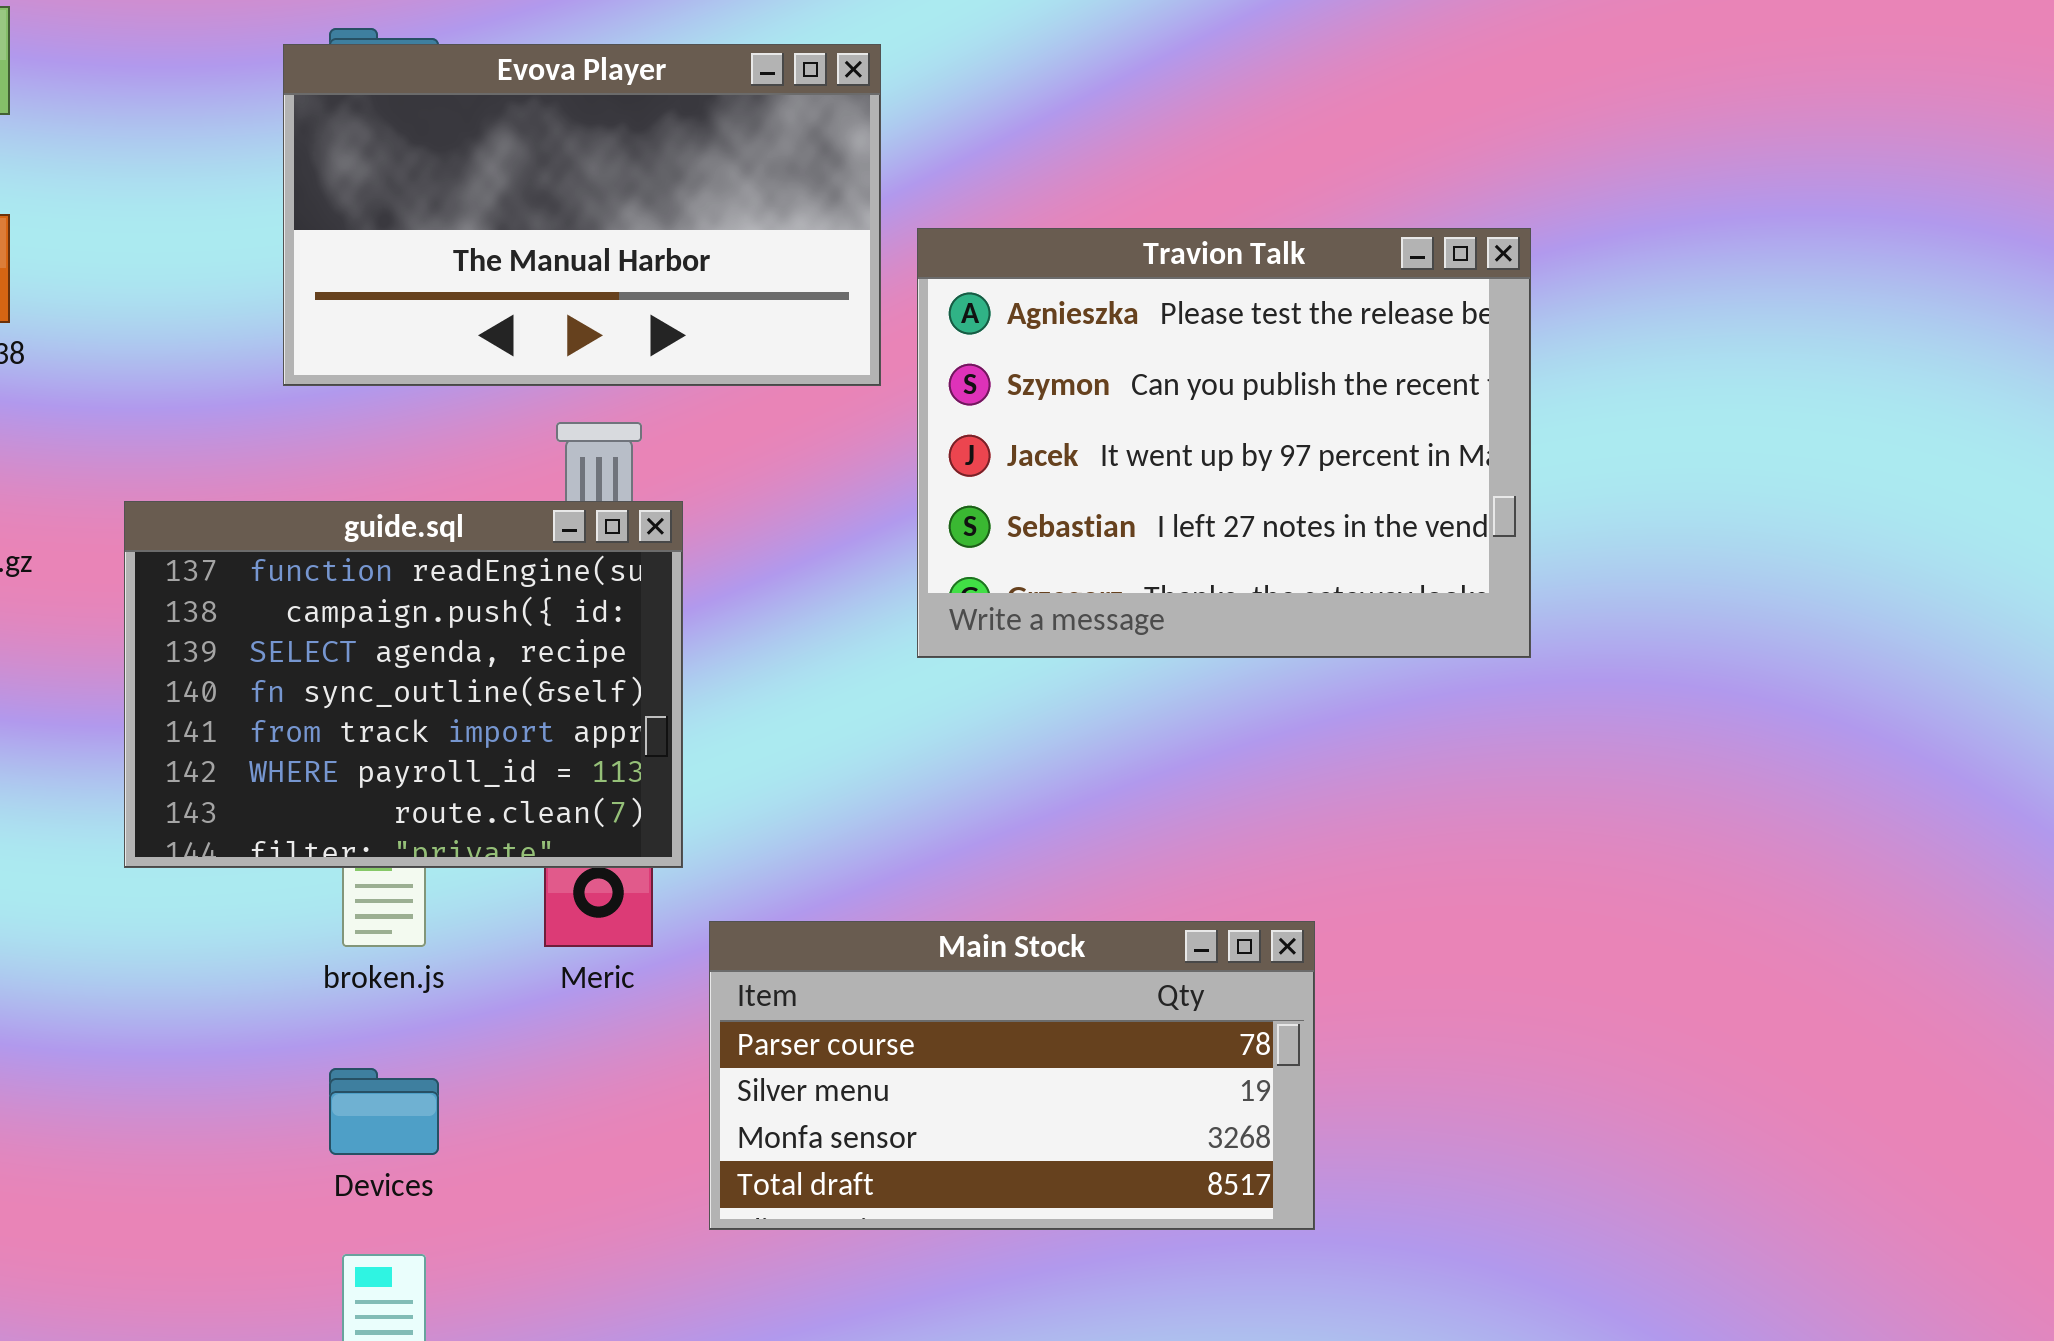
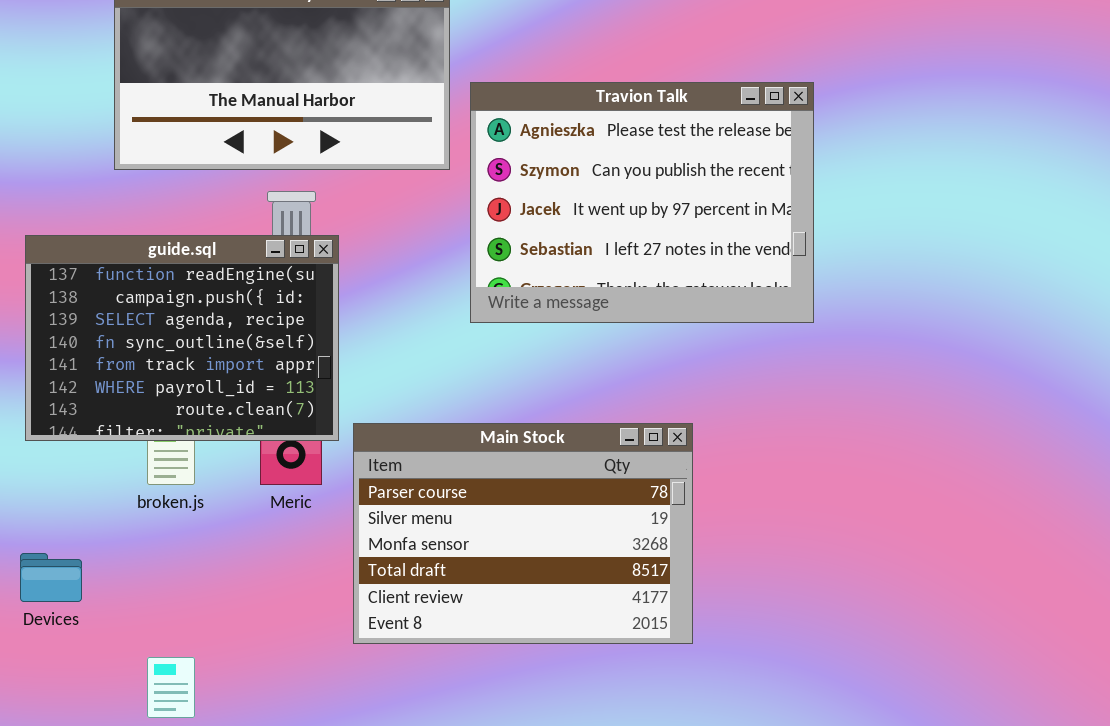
Main Stock: [709,921,1315,1230] -> [353,423,693,644], resized
Devices: [329,1068,439,1155] -> [20,553,82,602], moved

